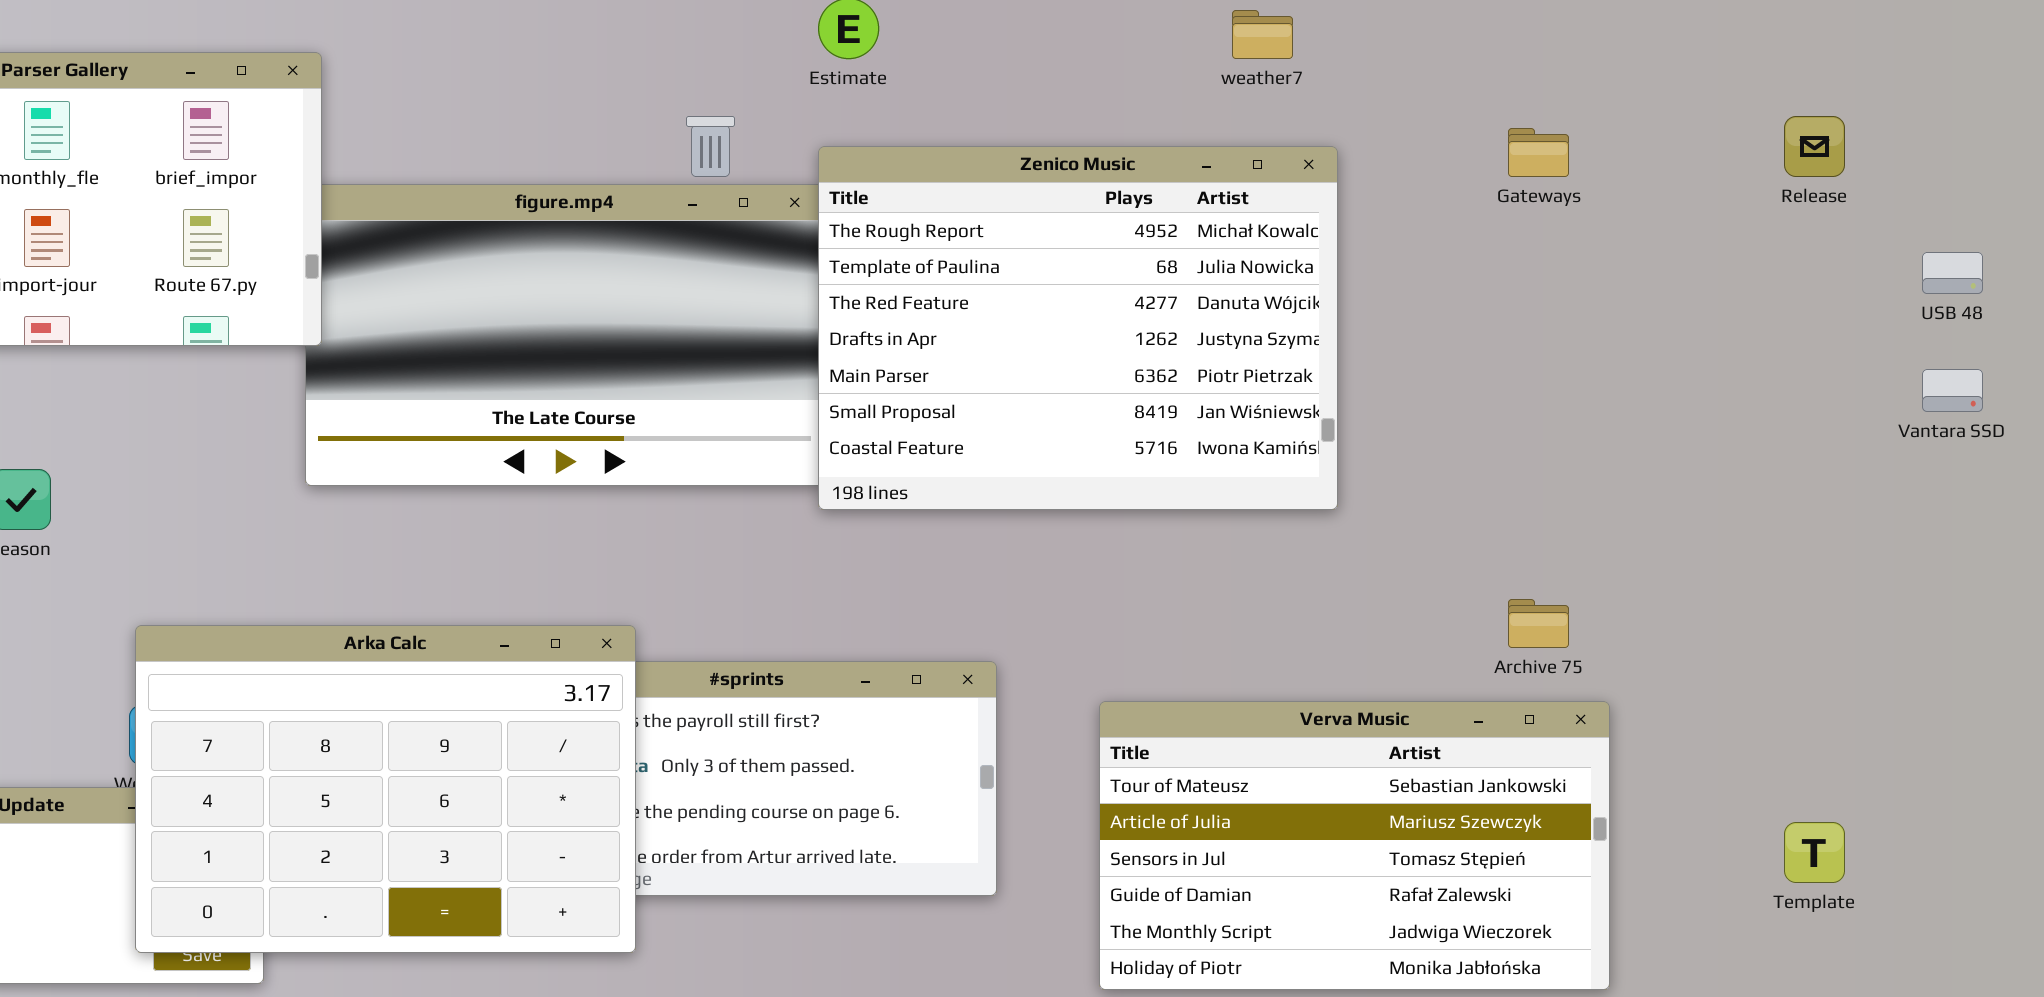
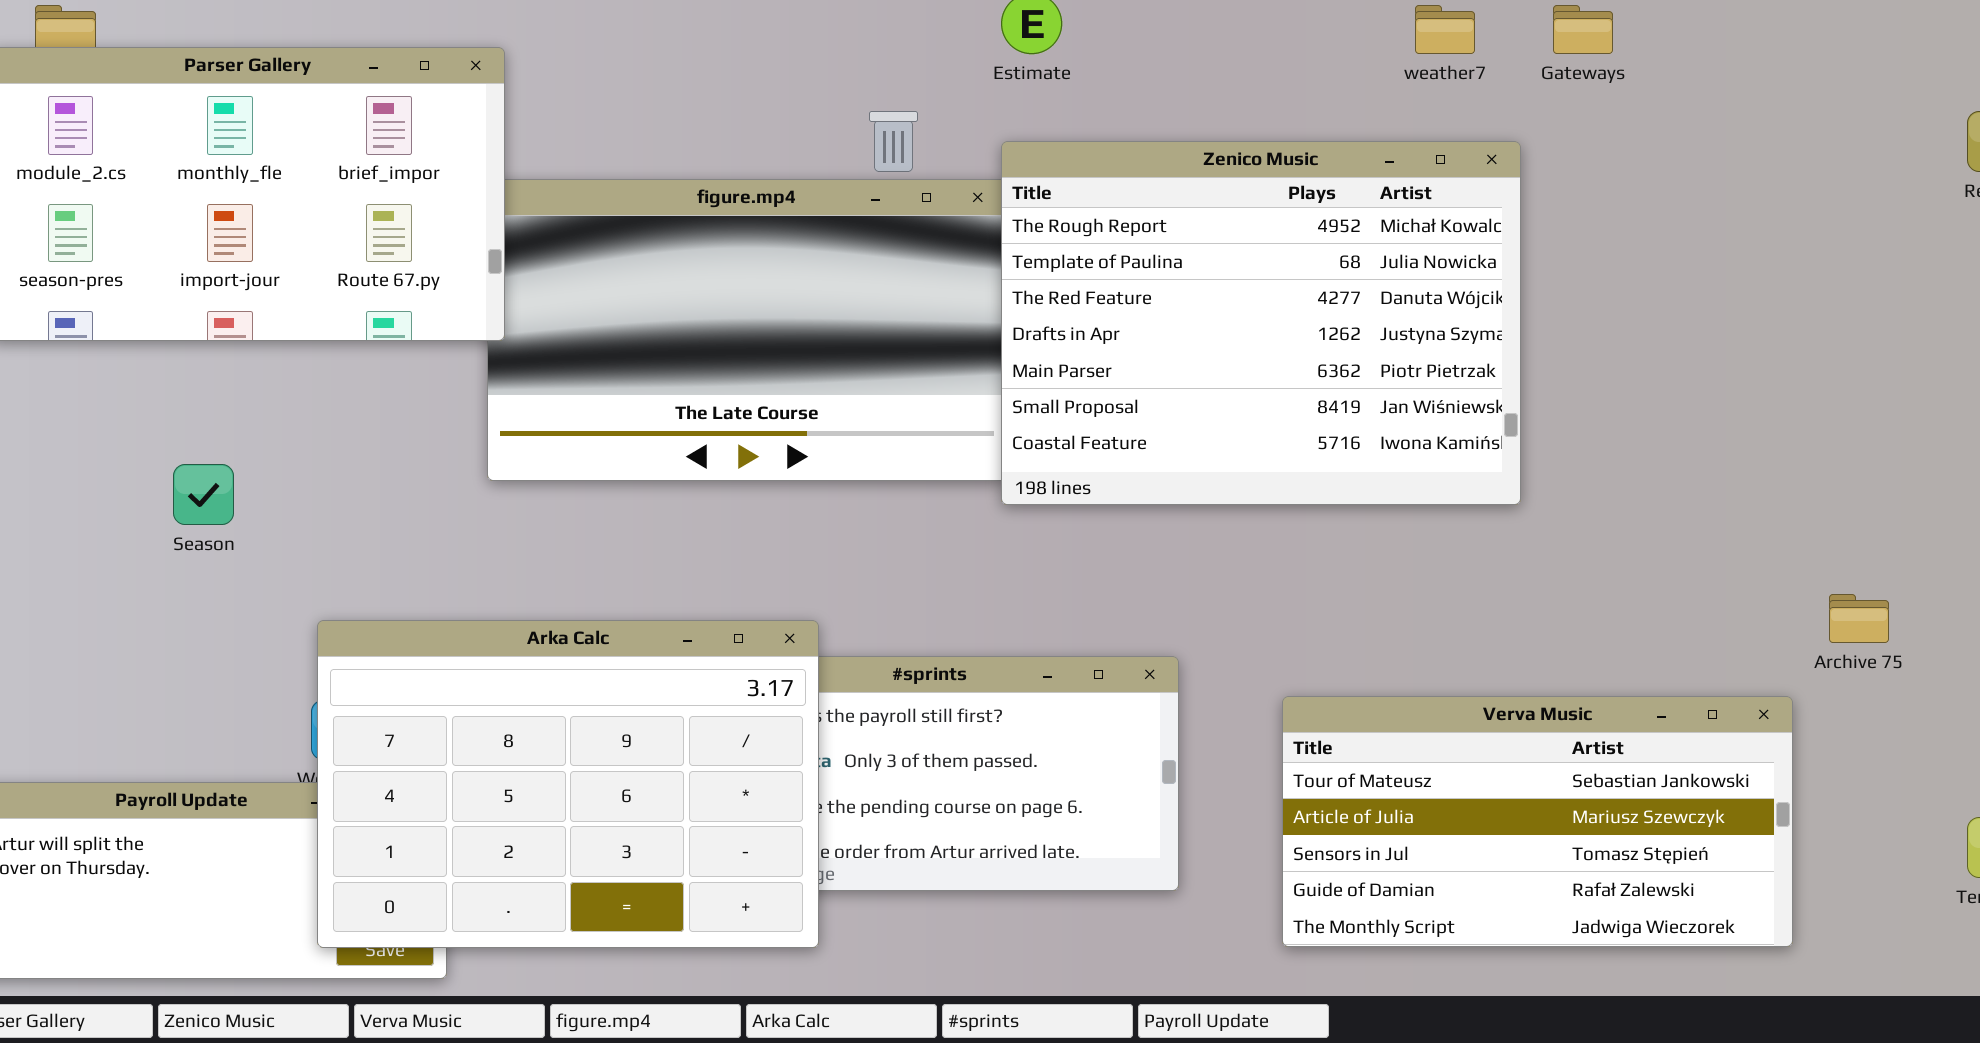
Gateways: [1508,128,1569,177] -> [1553,5,1613,54], moved
Archive 75: [1508,599,1569,648] -> [1829,594,1889,643], moved
Verva Music: [1099,701,1610,990] -> [1282,696,1793,947], resized

